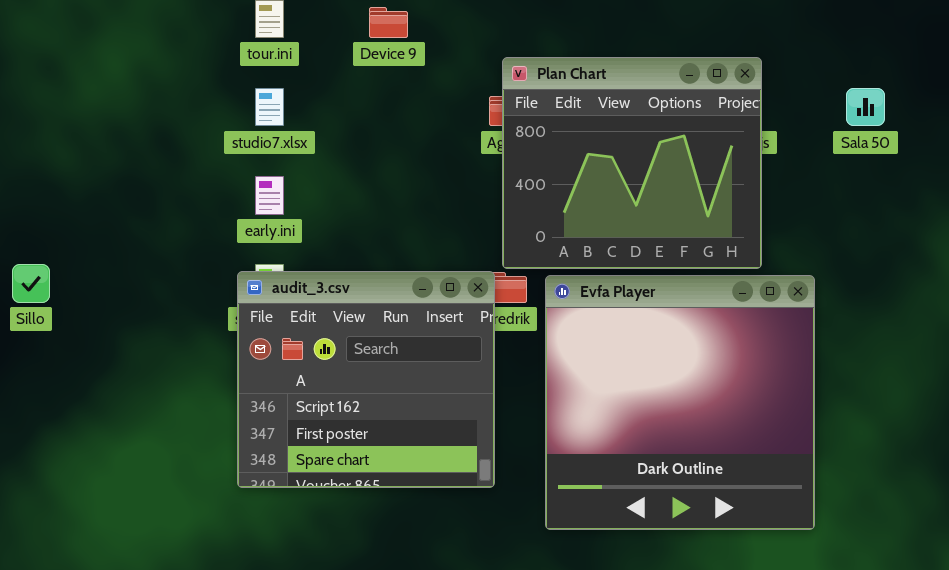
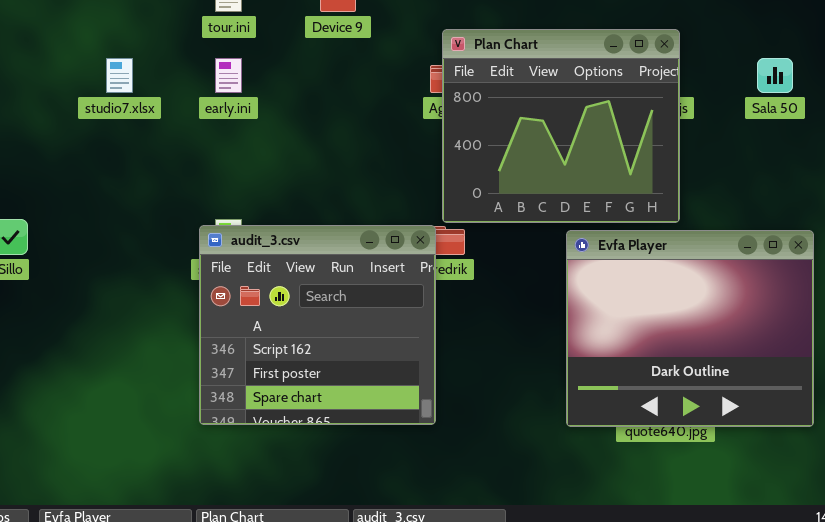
studio7.xlsx: [255,88,284,126] -> [106,58,133,93], moved
early.ini: [255,176,284,215] -> [215,58,242,93], moved
Evfa Player: [545,275,815,530] -> [566,230,814,427], moved, resized

